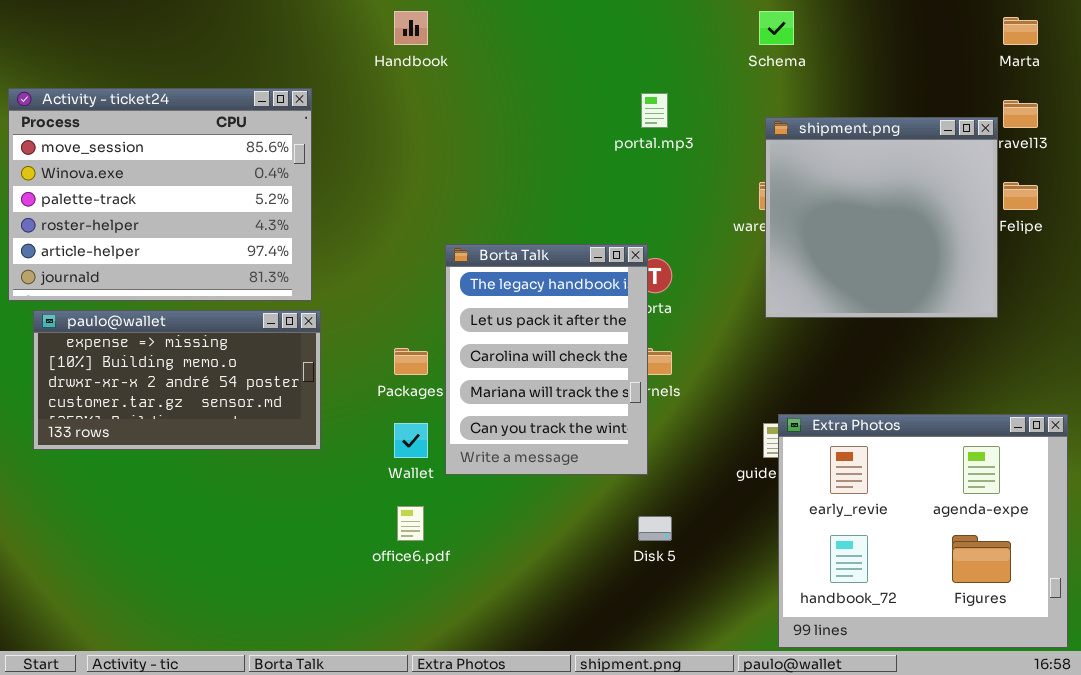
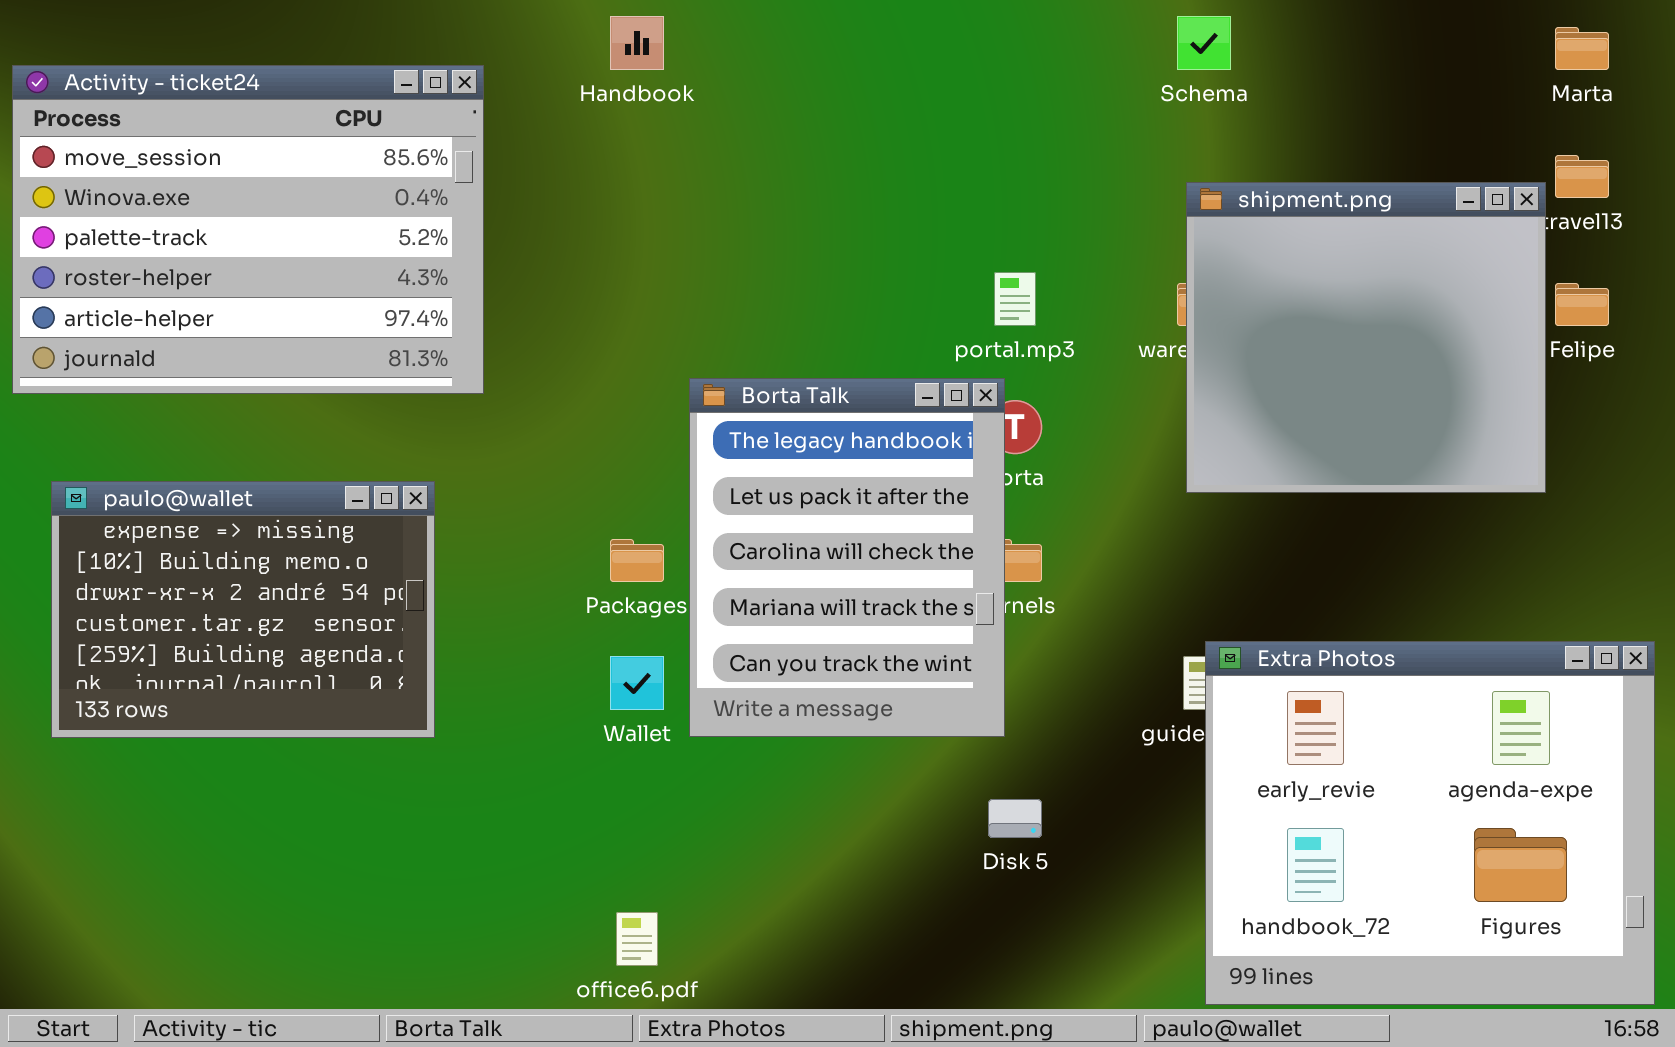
Activity - ticket24: [8,88,312,301] -> [12,65,484,394], moved
portal.mp3: [641,93,668,128] -> [994,272,1036,326], moved
paulo@wallet: [33,310,321,450] -> [51,481,435,738], resized
office6.pdf: [397,506,424,541] -> [616,912,658,966], moved

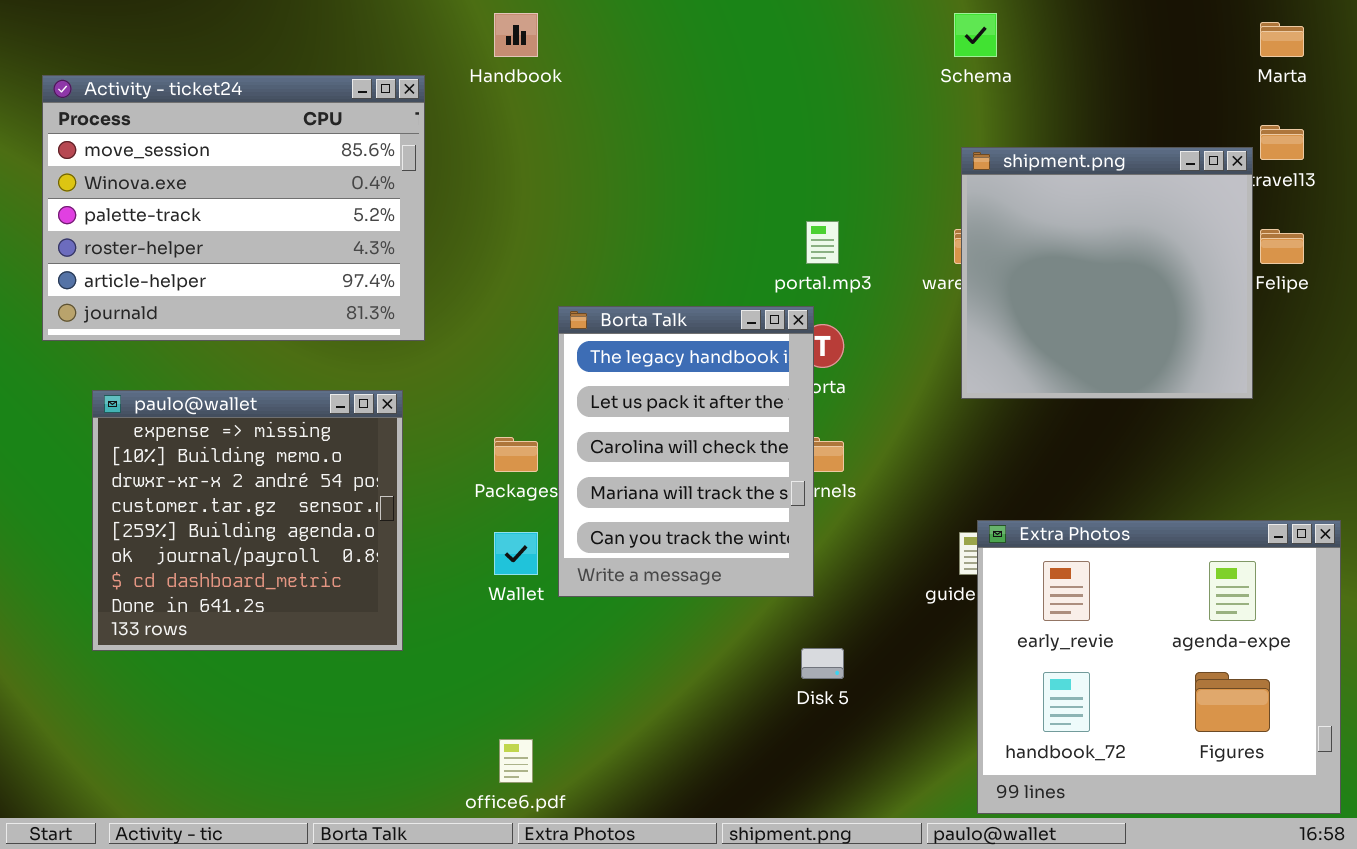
Activity - ticket24: [12,65,484,394] -> [42,75,425,341], moved
paulo@wallet: [51,481,435,738] -> [92,390,403,651], moved, resized

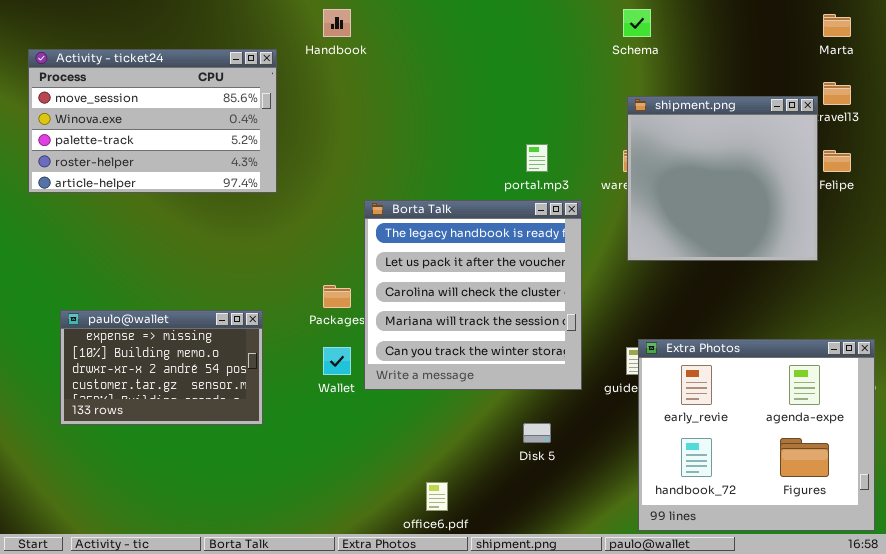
Activity - ticket24: [42,75,425,341] -> [28,49,277,193], resized
Borta Talk: [558,306,814,597] -> [364,200,582,390], resized
paulo@wallet: [92,390,403,651] -> [60,310,263,425], resized
office6.pdf: [499,739,533,783] -> [426,482,448,511], moved

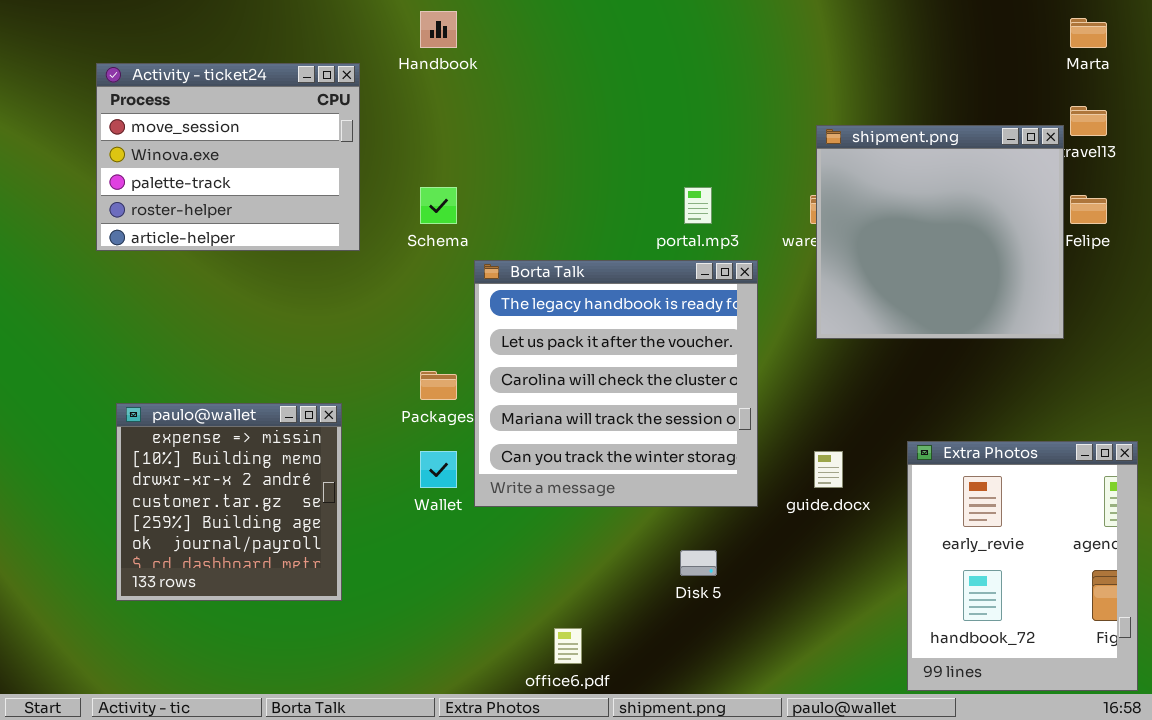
Schema: [623,9,651,37] -> [420,187,457,224], moved
Activity - ticket24: [28,49,277,193] -> [96,63,360,251], resized
paulo@wallet: [60,310,263,425] -> [116,403,342,601], resized
Extra Photos: [638,339,875,531] -> [907,441,1138,691], resized

